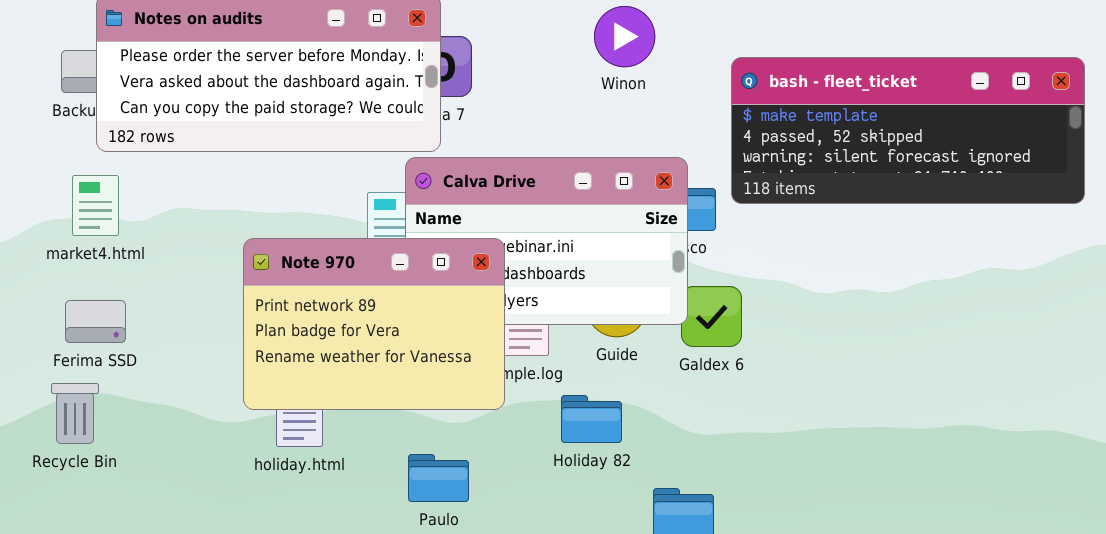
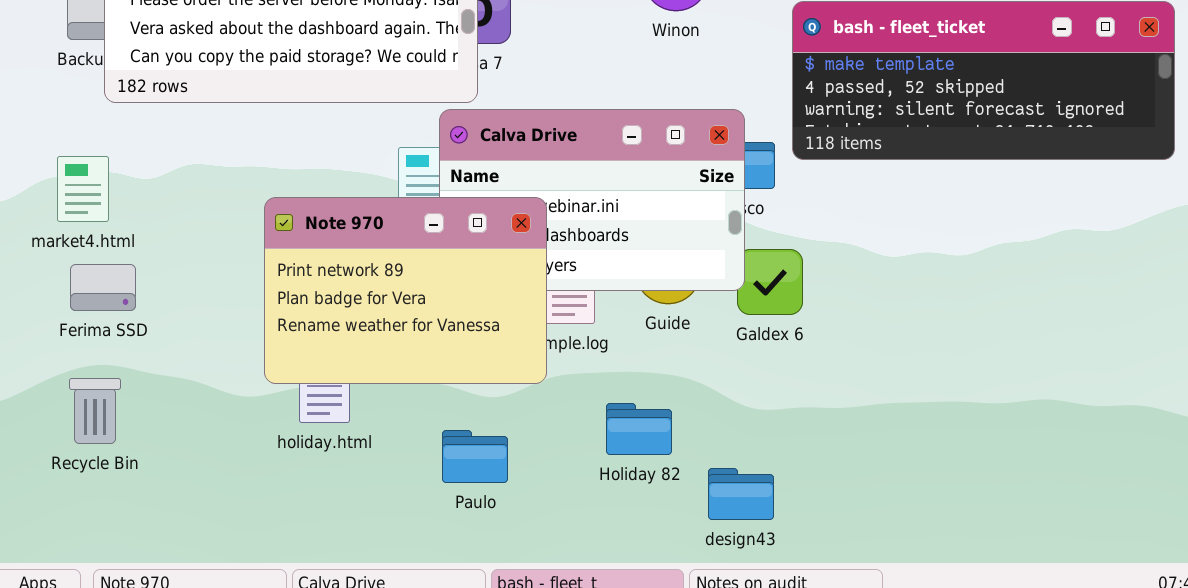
market4.html: [72,175,119,236] -> [57,156,109,222], moved
Recycle Bin: [51,383,99,444] -> [69,378,121,444], moved
Holiday 82: [561,395,622,443] -> [606,403,672,455], moved

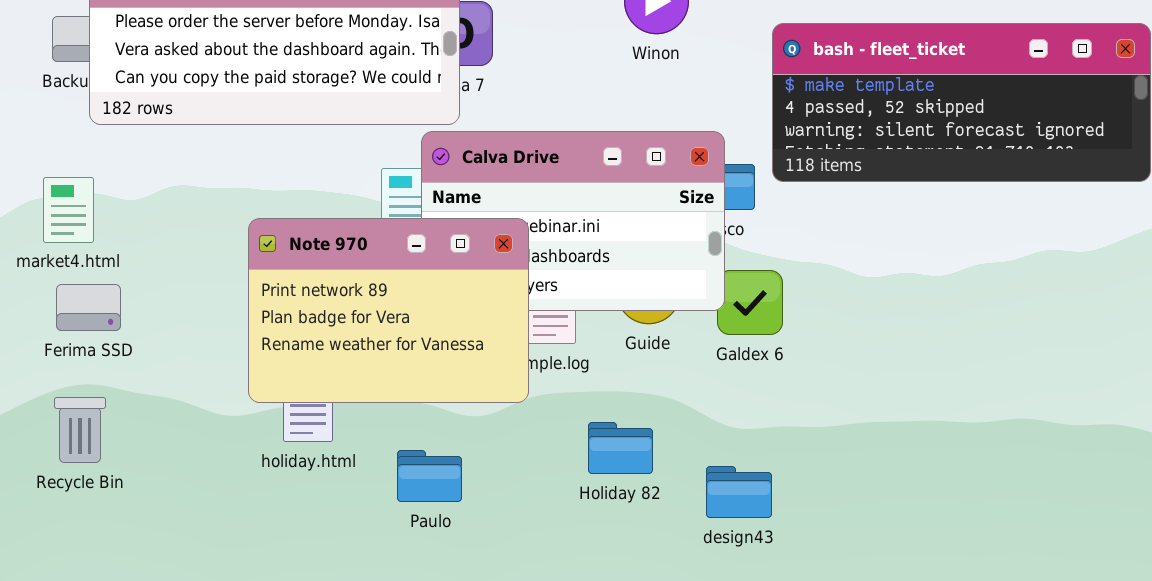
Paulo: [442,430,508,483] -> [397,450,462,502], moved
design43: [708,468,774,520] -> [706,466,772,518], moved

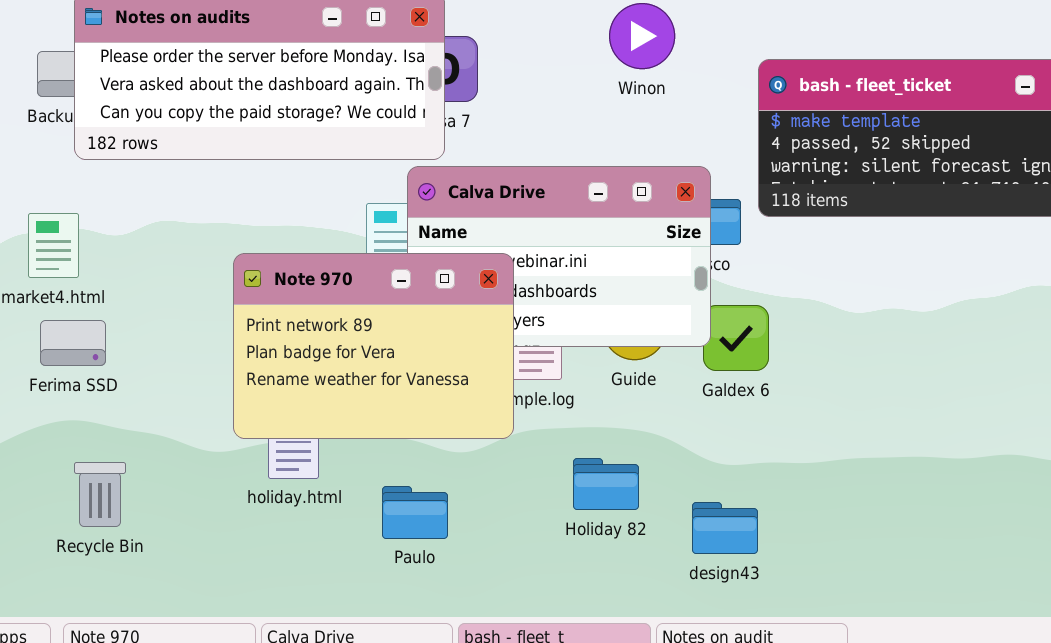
Recycle Bin: [54,397,106,463] -> [74,462,126,527], moved

